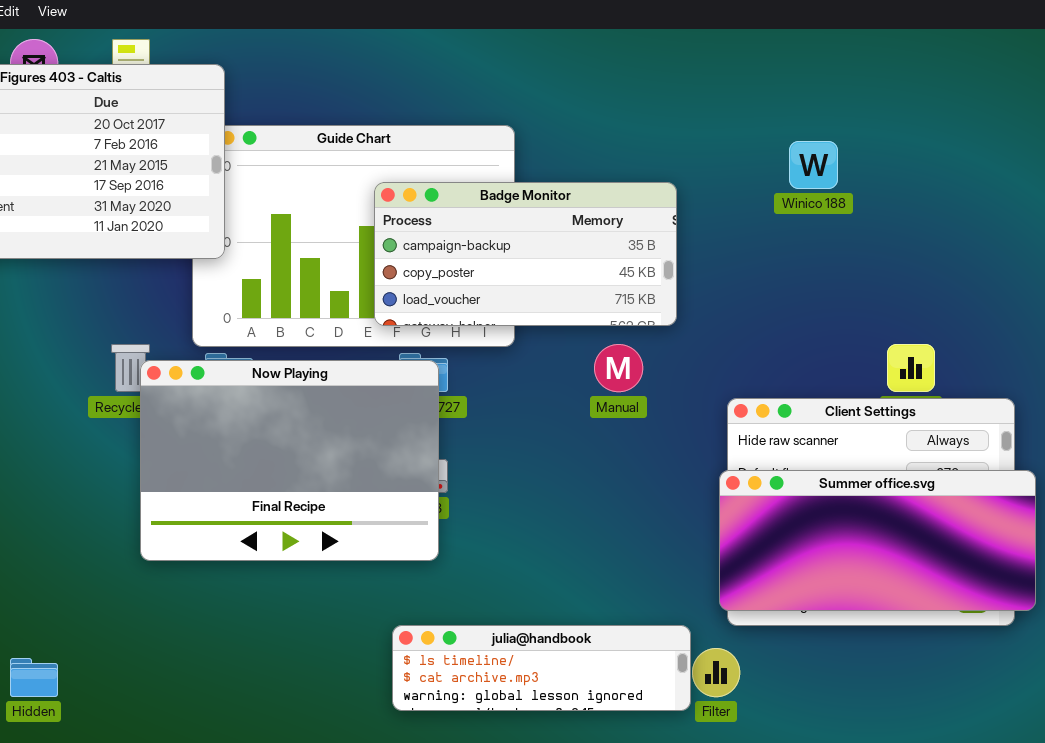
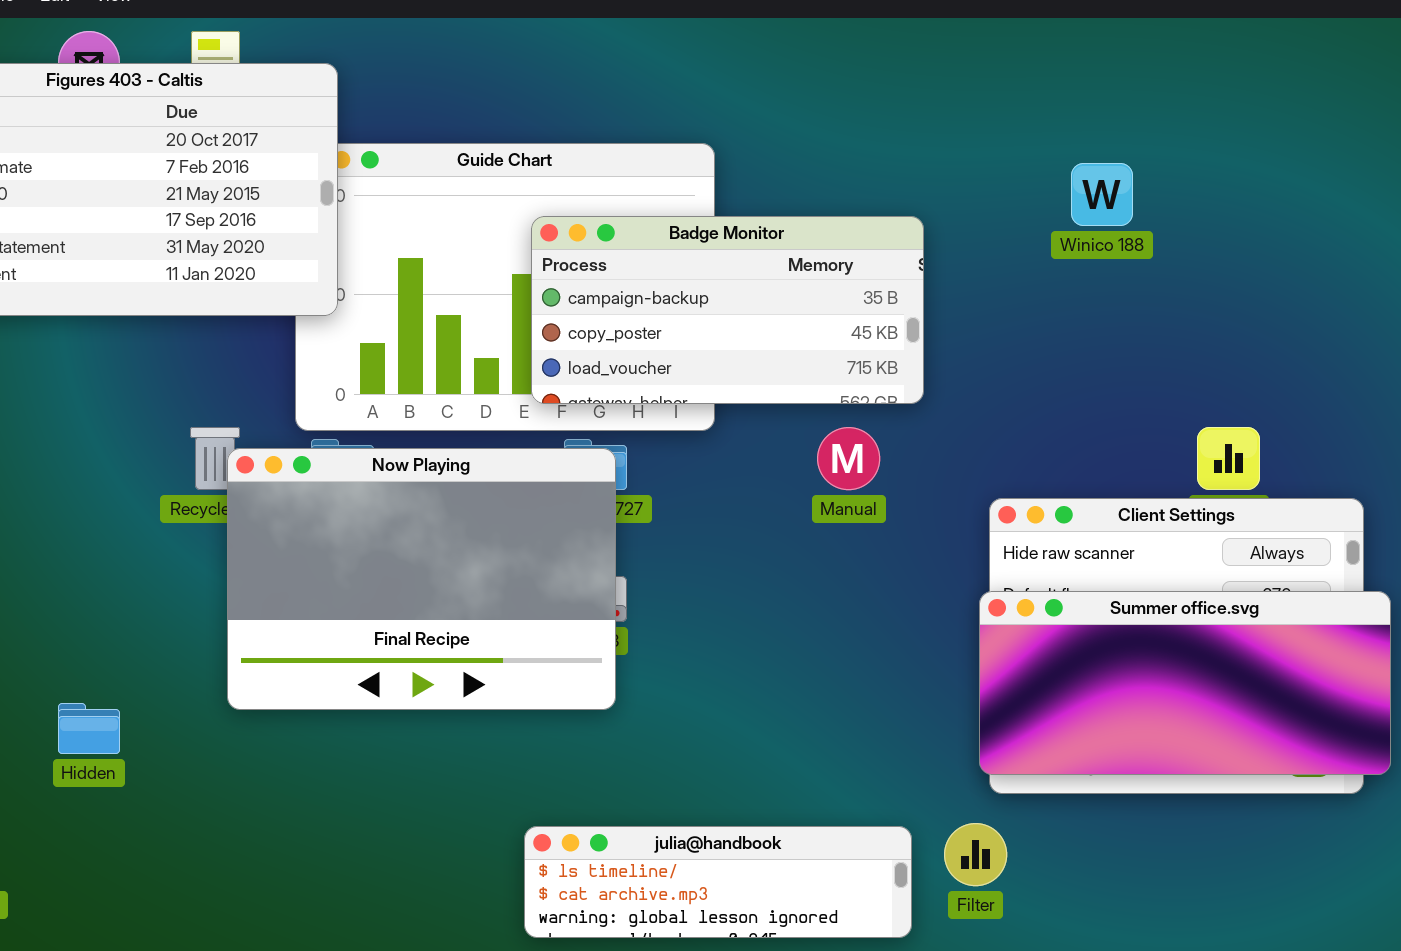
julia@handbook: [392,625,691,711] -> [524,826,912,938], moved
Hidden: [10,658,58,697] -> [58,703,120,754], moved

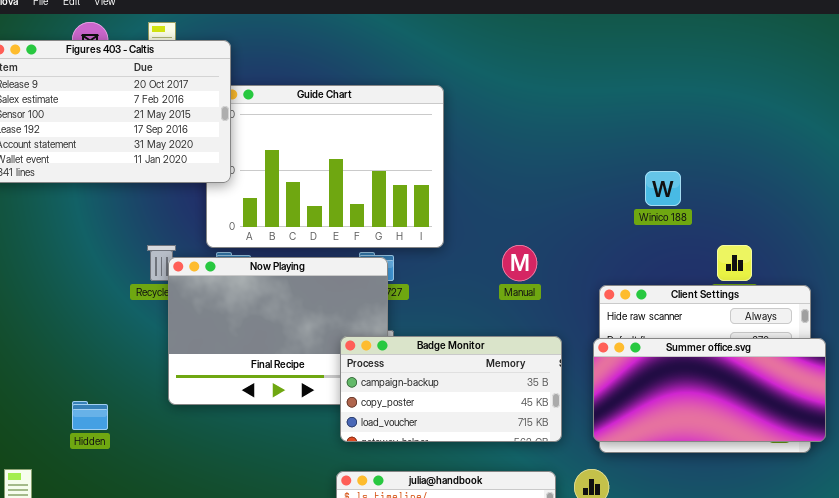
Winico 188: [1071,163,1133,226] -> [645,171,681,206], moved
Badge Monitor: [531,216,924,404] -> [340,336,562,442], moved

